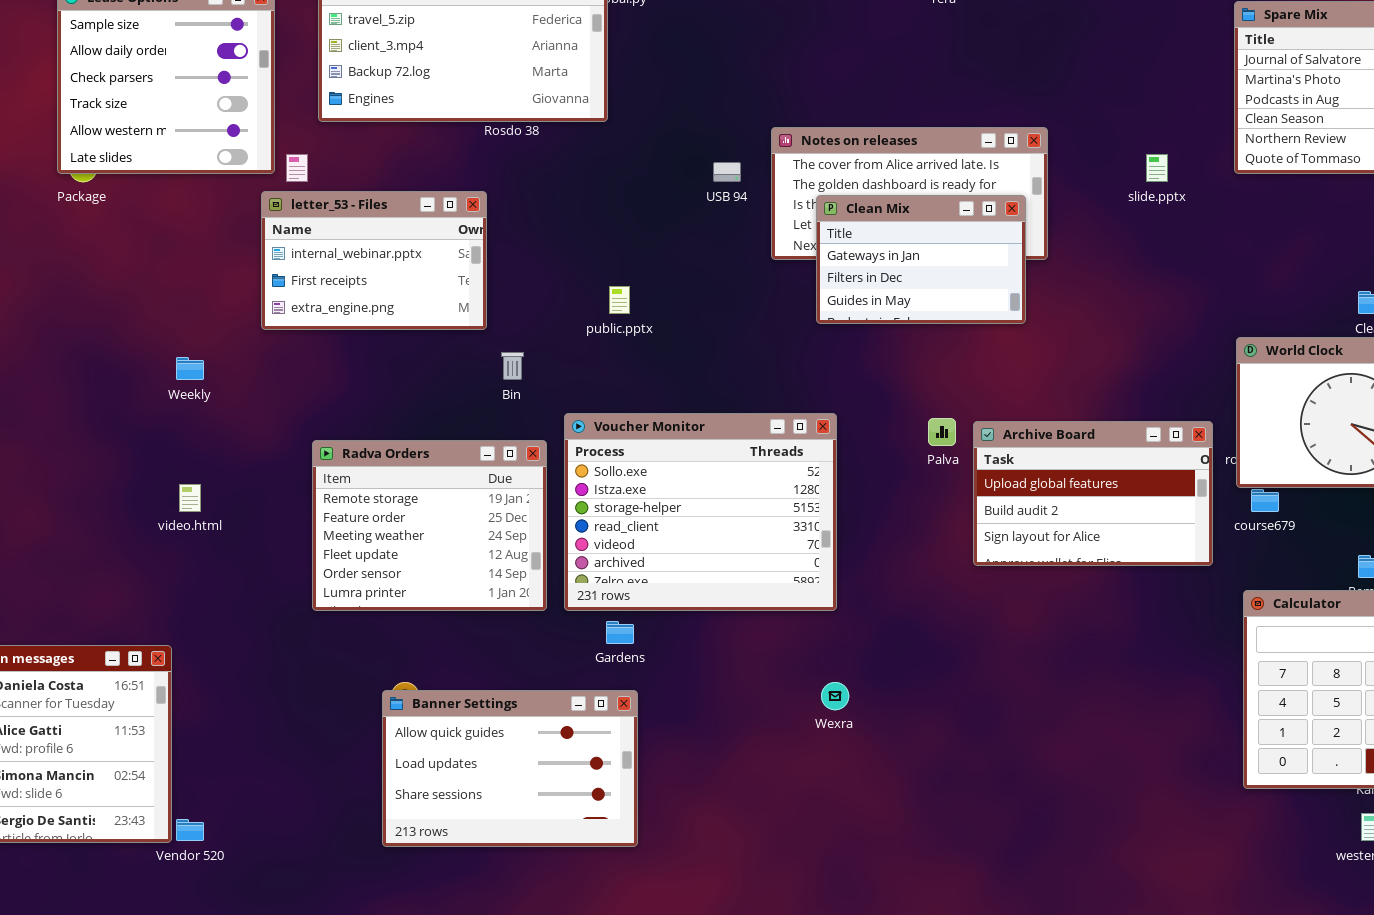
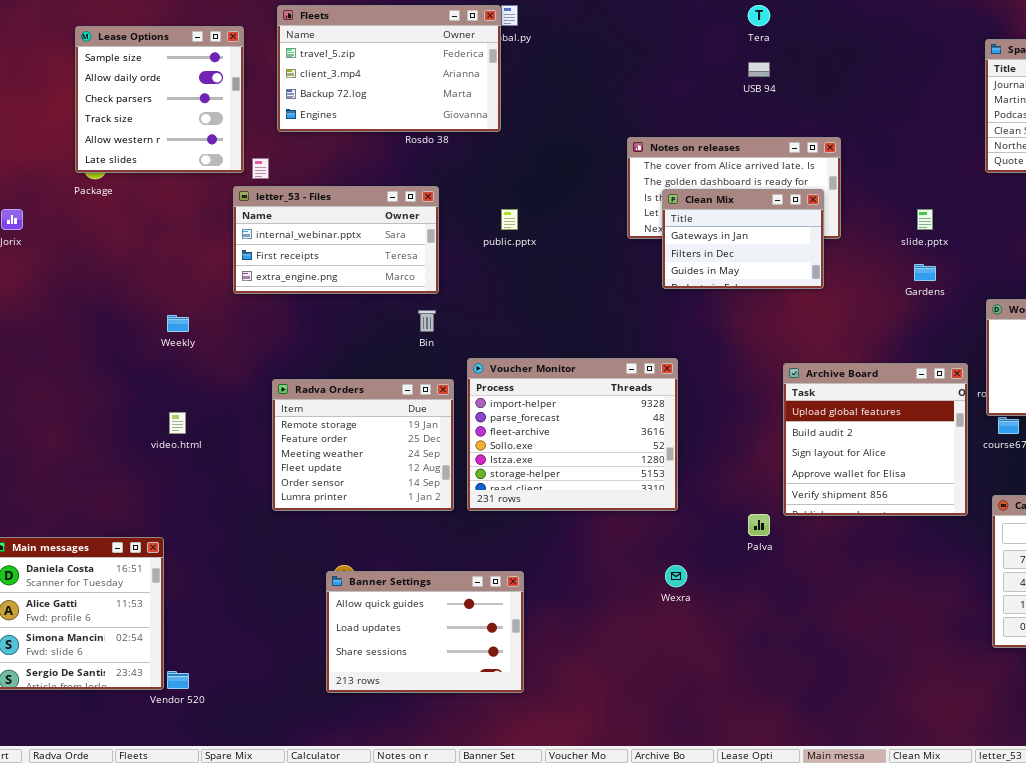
slide.pptx: [1146,154,1168,182] -> [917,209,933,230], moved
USB 94: [713,162,741,182] -> [748,62,770,77], moved
letter_53 - Files: [261,191,487,330] -> [233,186,439,294], resized
public.pptx: [609,286,630,314] -> [501,209,518,230], moved
Voucher Monitor: [564,413,837,611] -> [467,358,678,511], scrolled up 3 rows
Palva: [928,418,956,446] -> [748,514,770,536], moved
Archive Board: [973,421,1213,566] -> [783,363,968,516], resized
Gardens: [606,621,634,644] -> [914,264,936,281], moved

